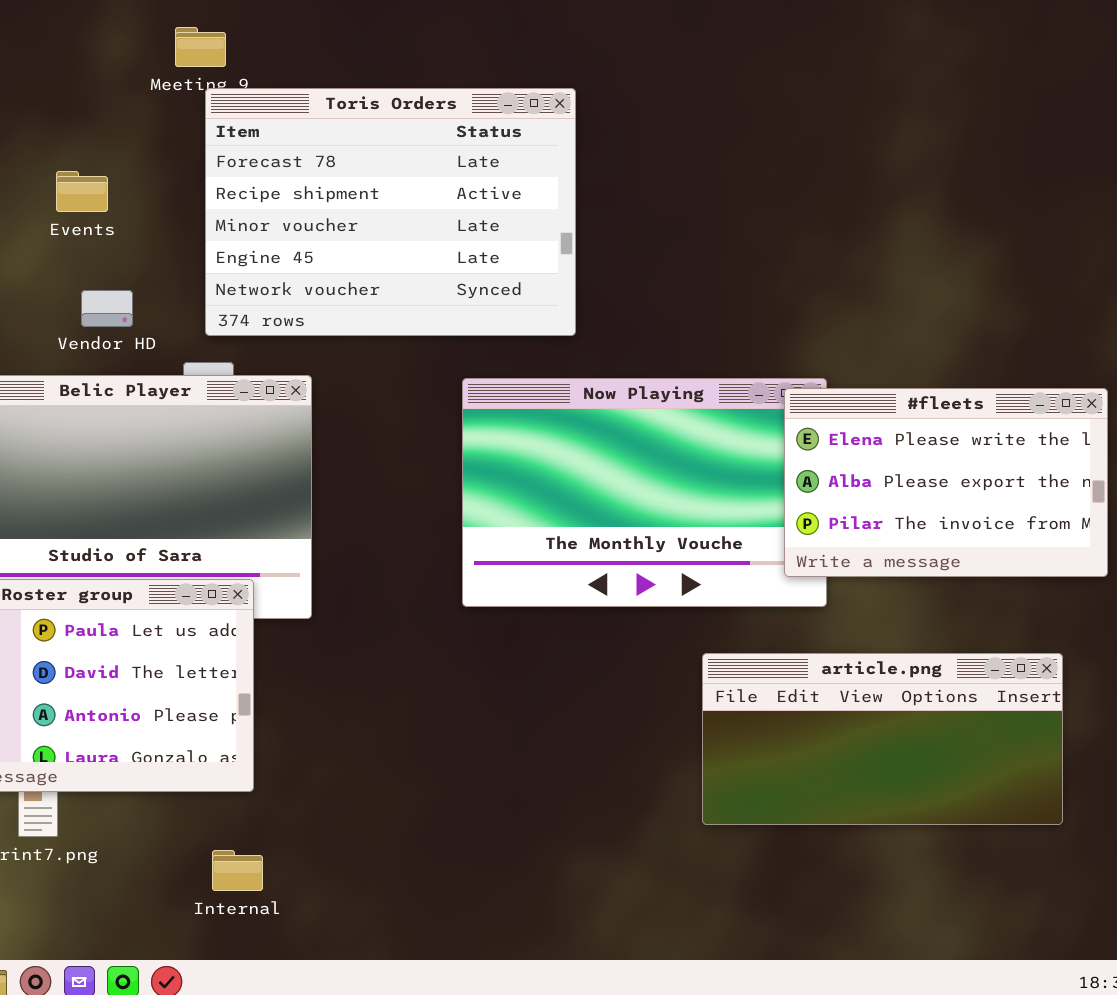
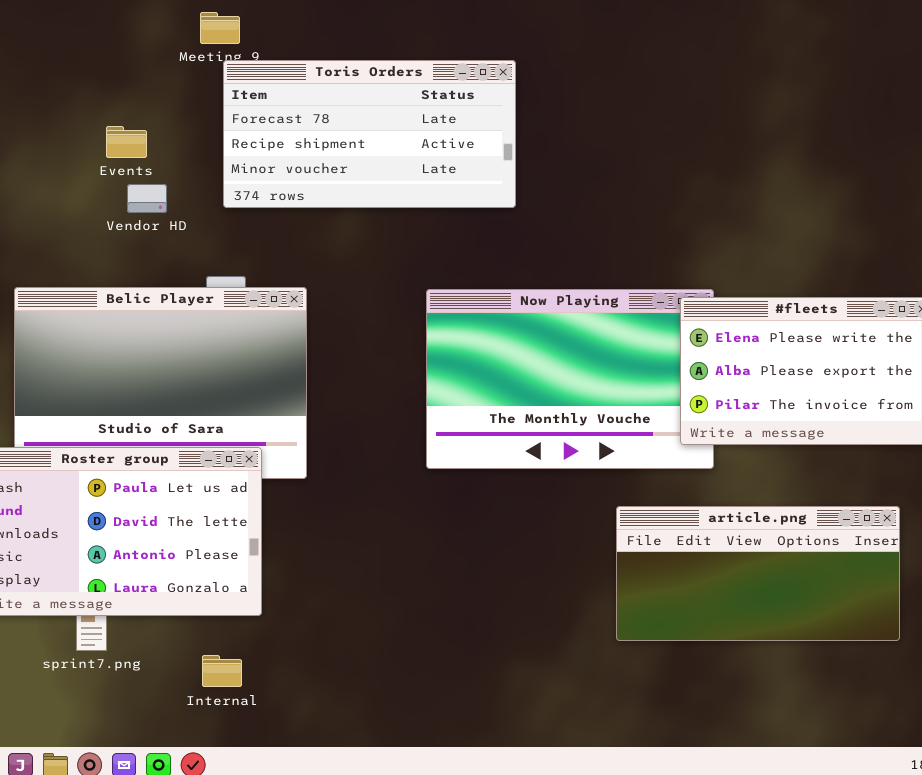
Toris Orders: [205,88,576,336] -> [223,60,516,208], resized
Vendor HD: [81,290,133,327] -> [127,184,167,213], moved
Internal: [212,850,263,891] -> [202,655,242,687], moved

